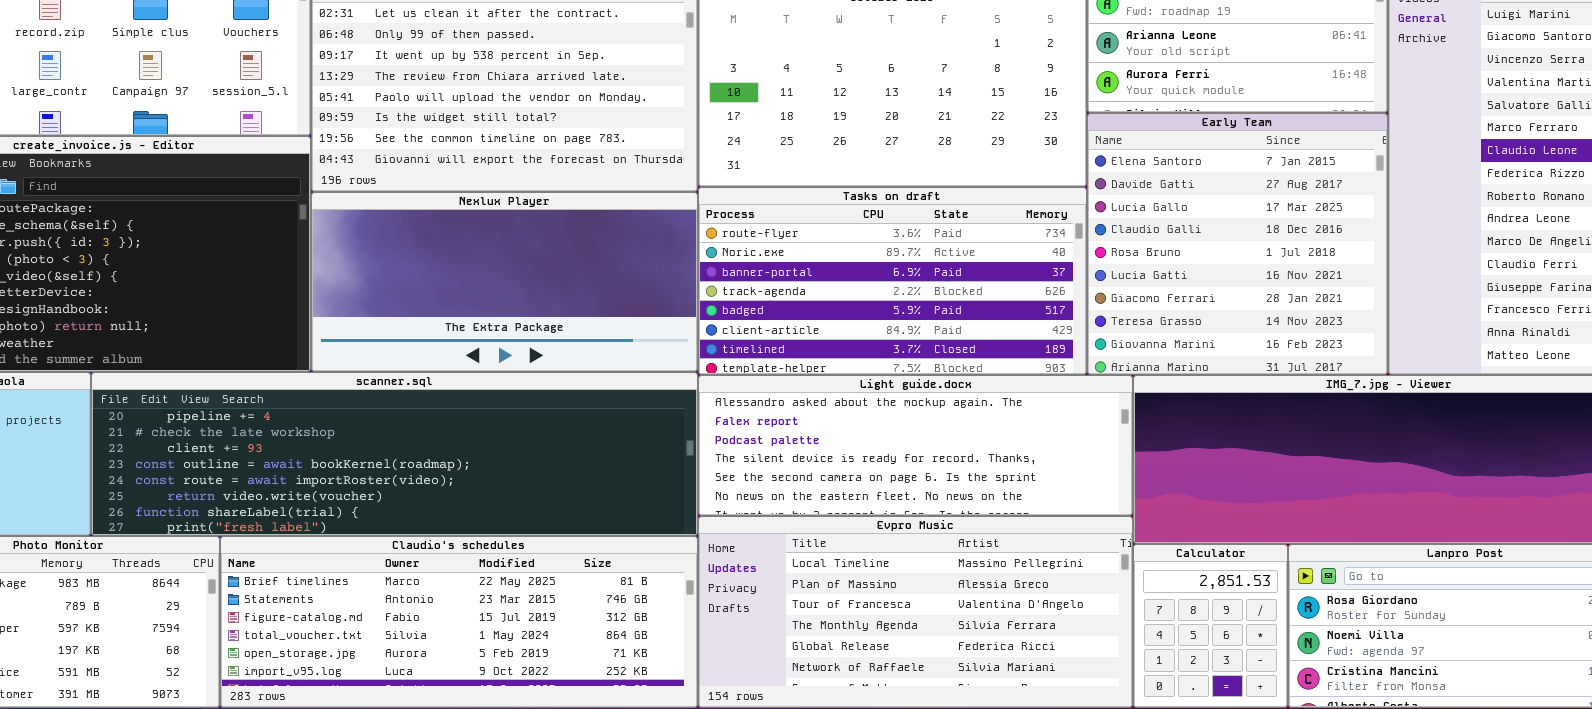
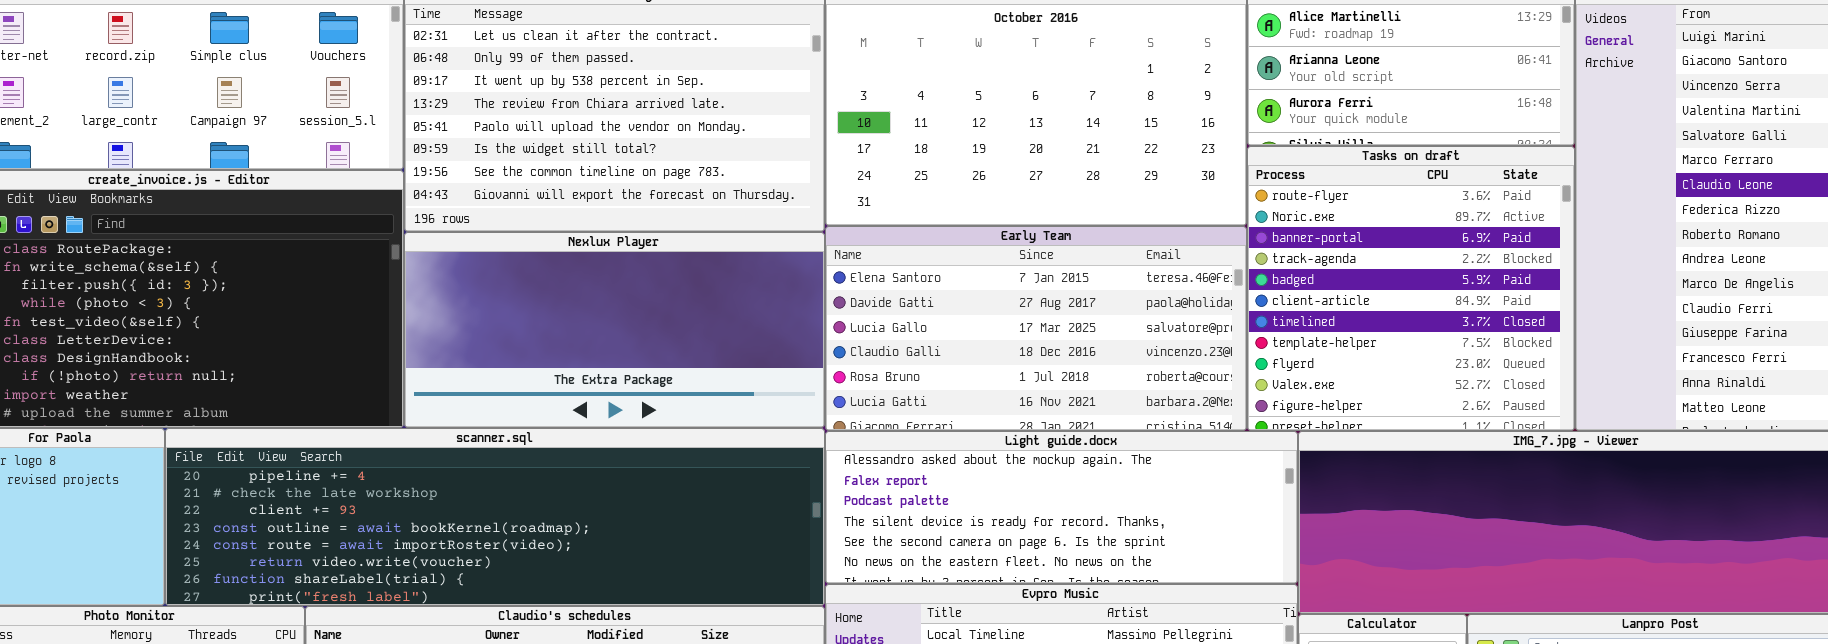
Early Team: [1087,113,1388,375] -> [825,226,1247,431], moved, resized
Tasks on draft: [698,187,1087,375] -> [1247,146,1575,431], moved, resized

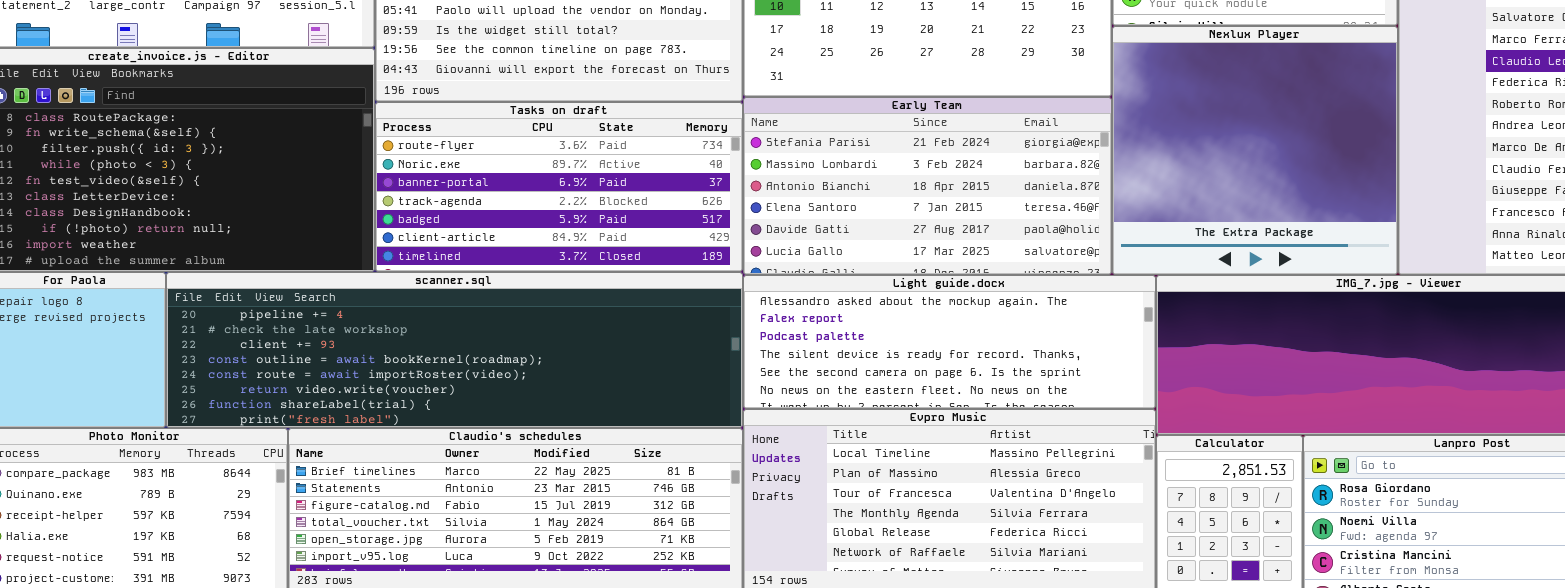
Tasks on draft: [1247,146,1575,431] -> [375,102,743,272], moved, resized
Early Team: [825,226,1247,431] -> [743,97,1112,275], scrolled up 3 rows
Nexlux Player: [404,232,825,428] -> [1112,26,1398,275], moved, resized

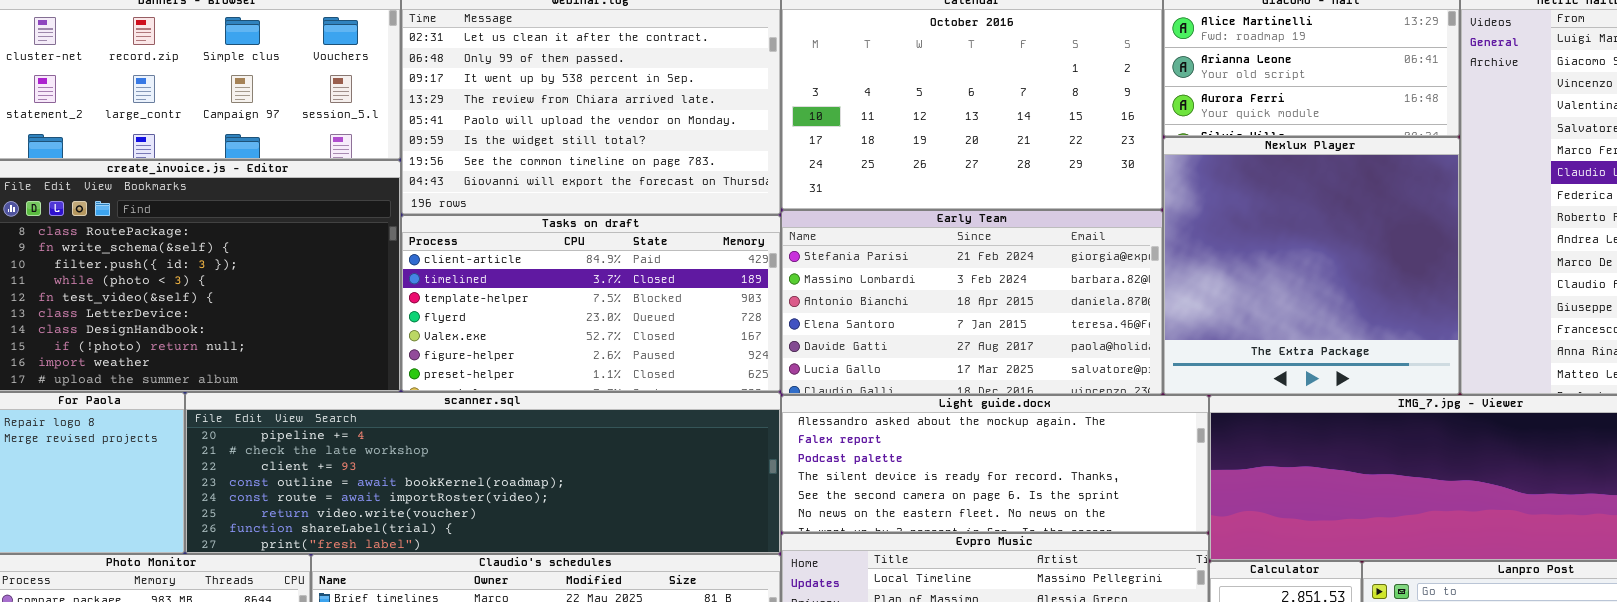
Tasks on draft: [375,102,743,272] -> [401,215,781,392], scrolled down 5 rows

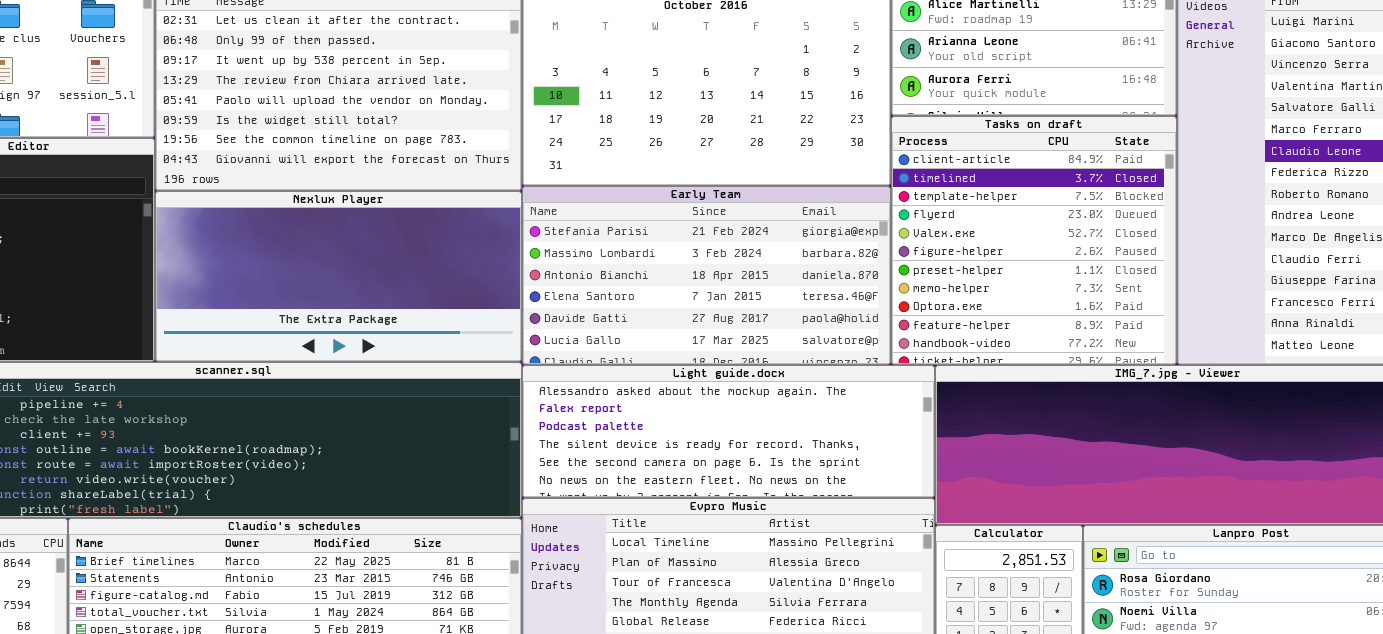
Nexlux Player: [1163,137,1460,395] -> [155,191,522,362], moved, resized
Tasks on draft: [401,215,781,392] -> [891,116,1177,365], moved, resized

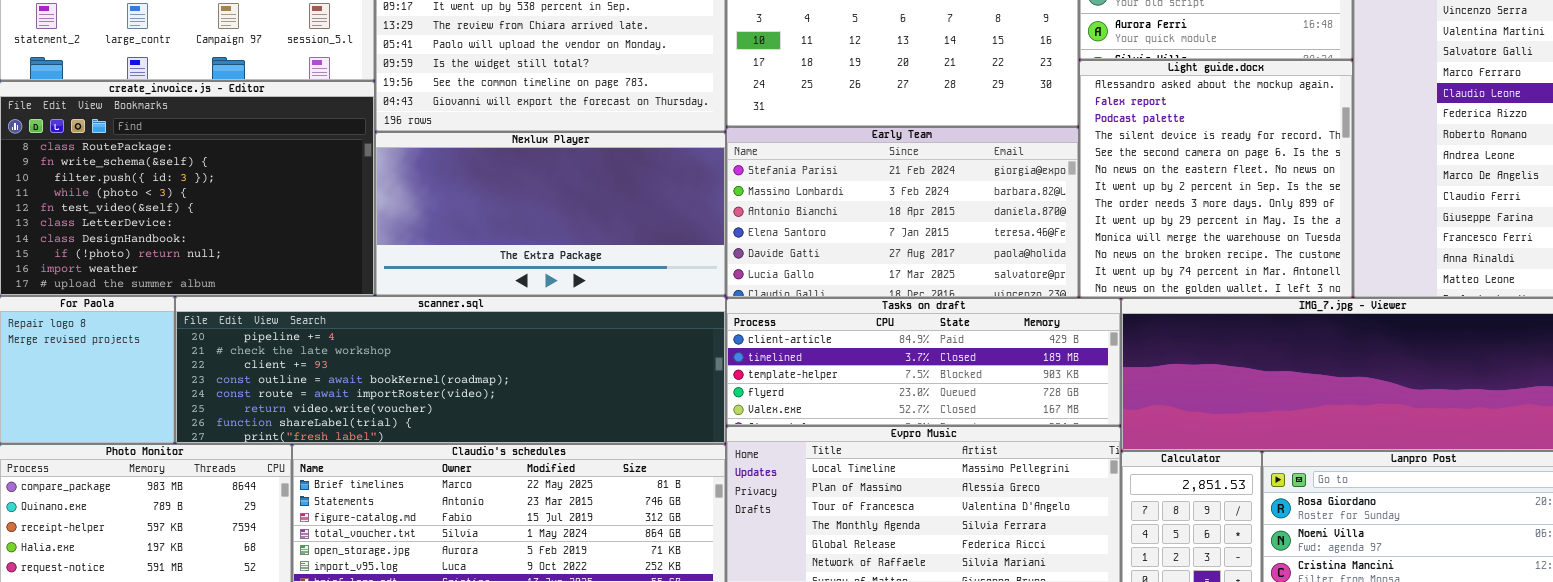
Tasks on draft: [891,116,1177,365] -> [726,298,1121,426], moved, resized
Light guide.docx: [522,365,935,498] -> [1079,60,1353,298], moved, resized

